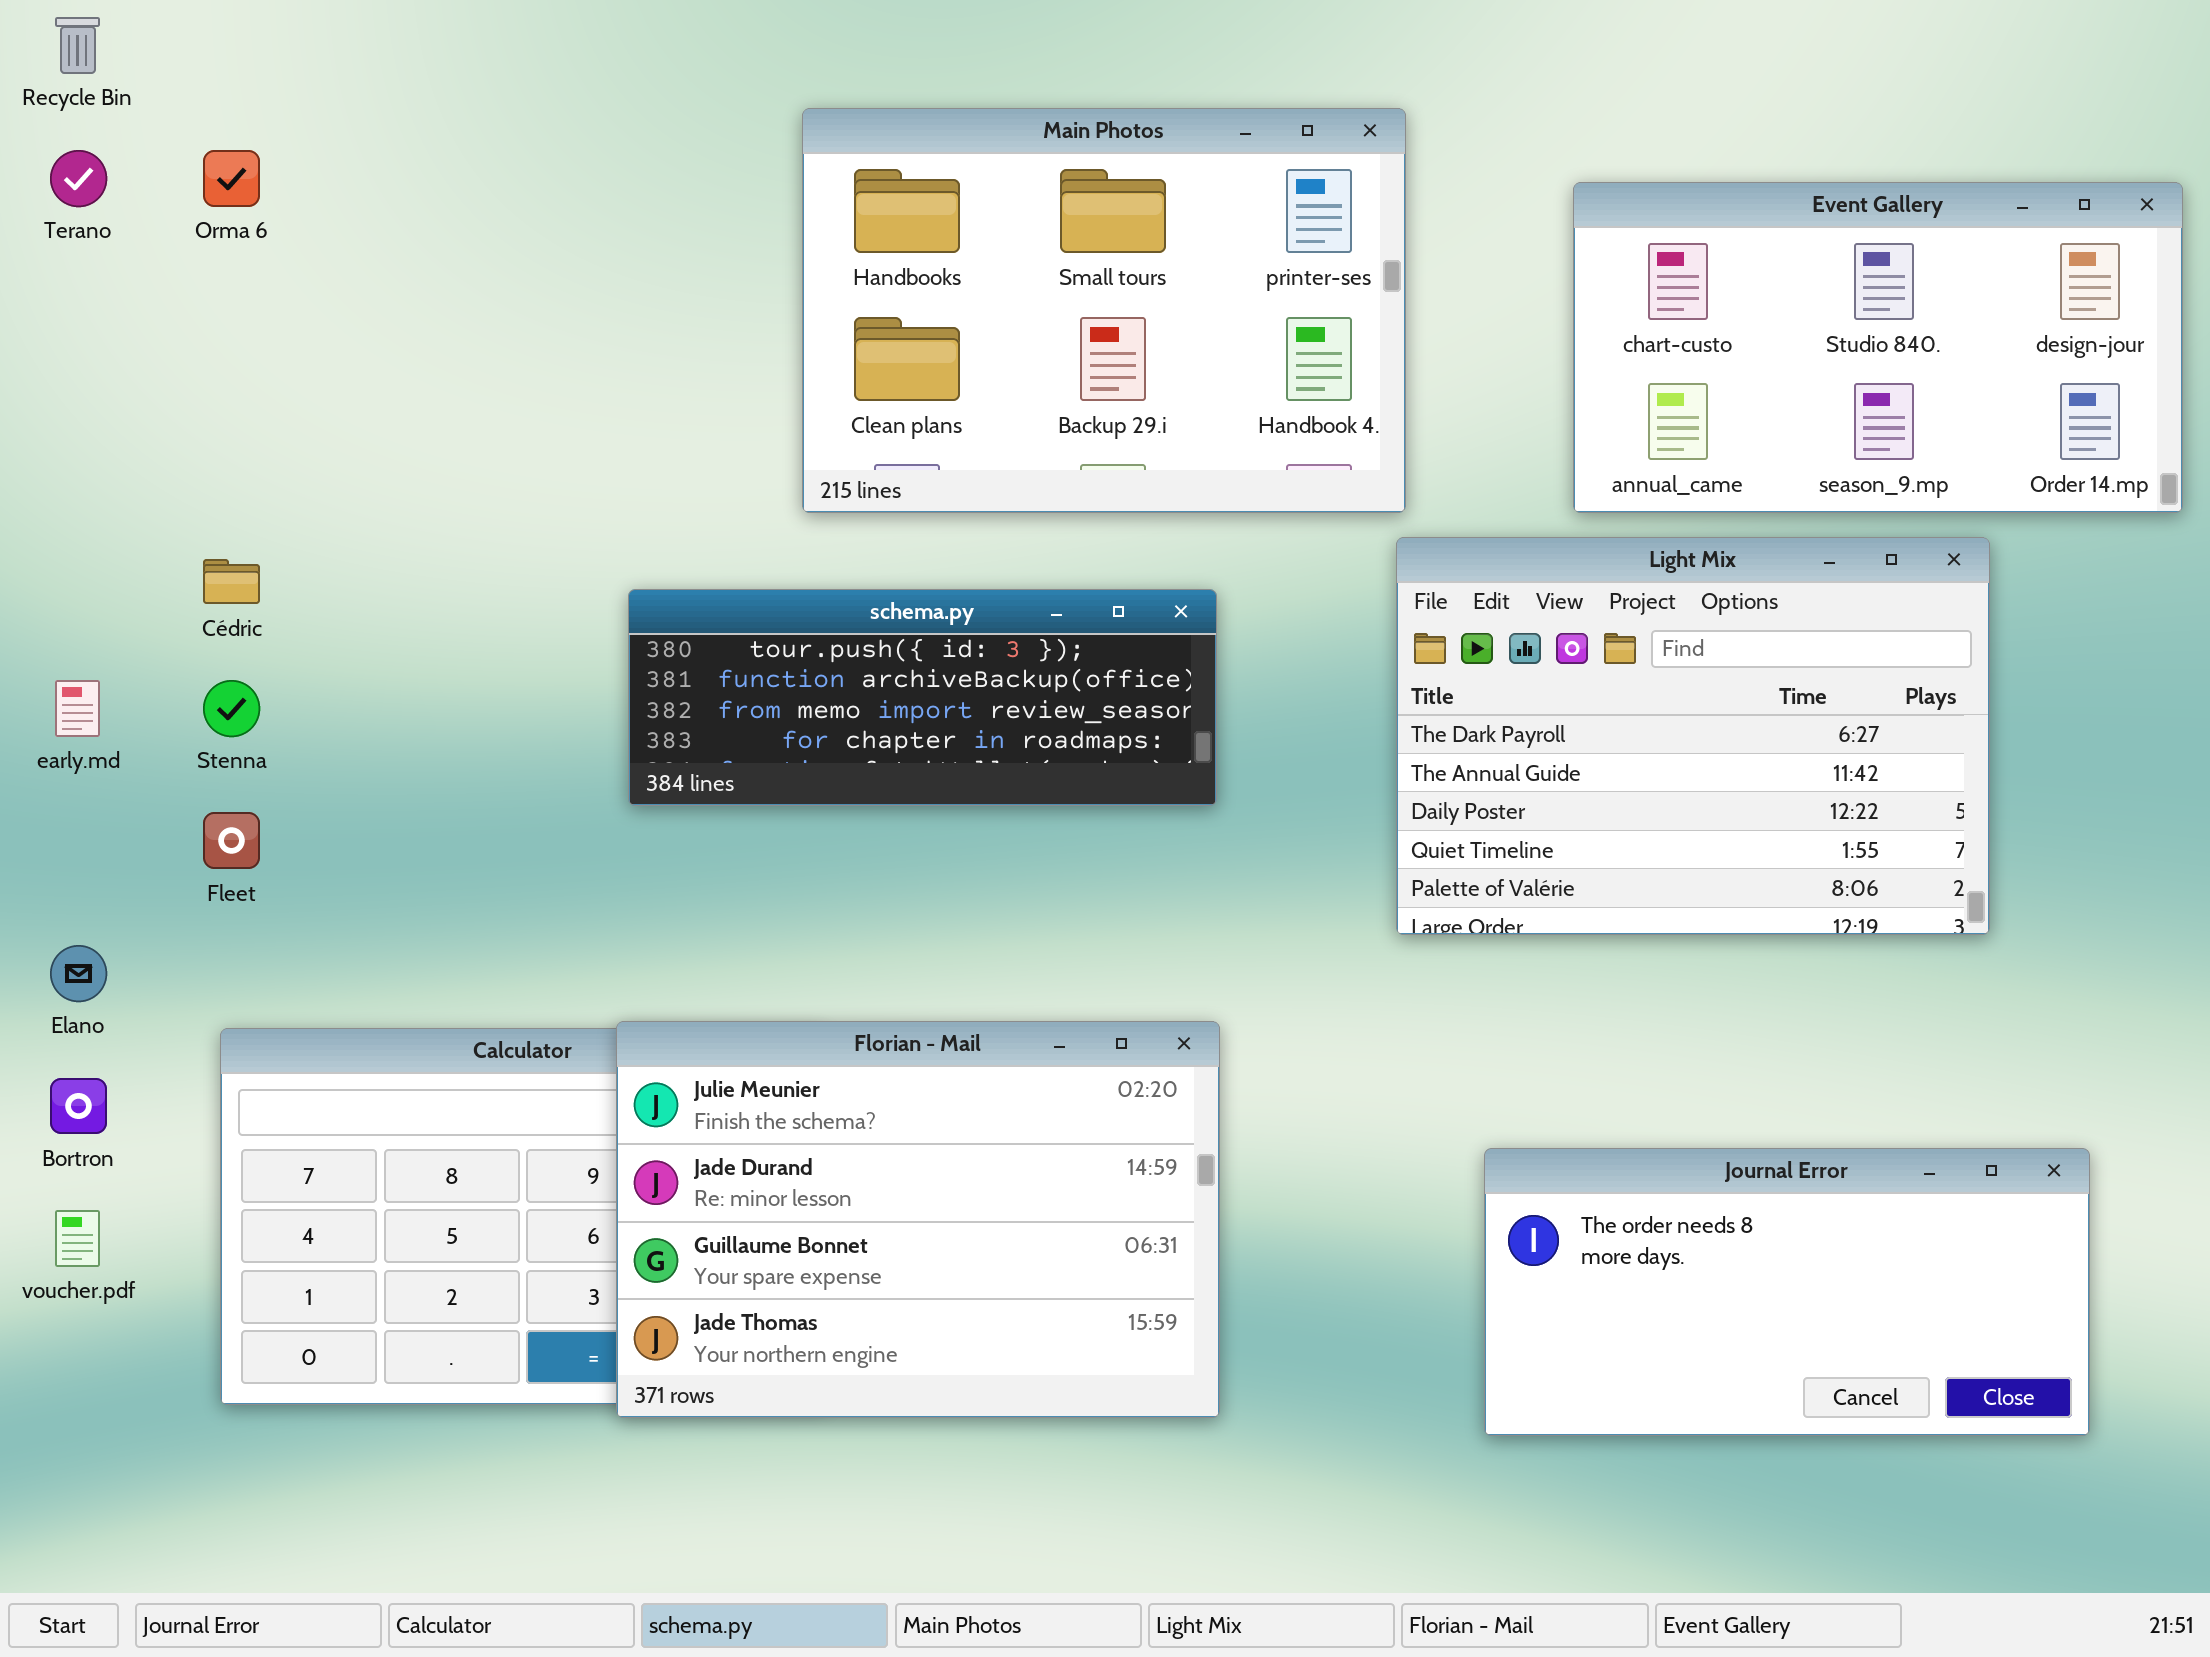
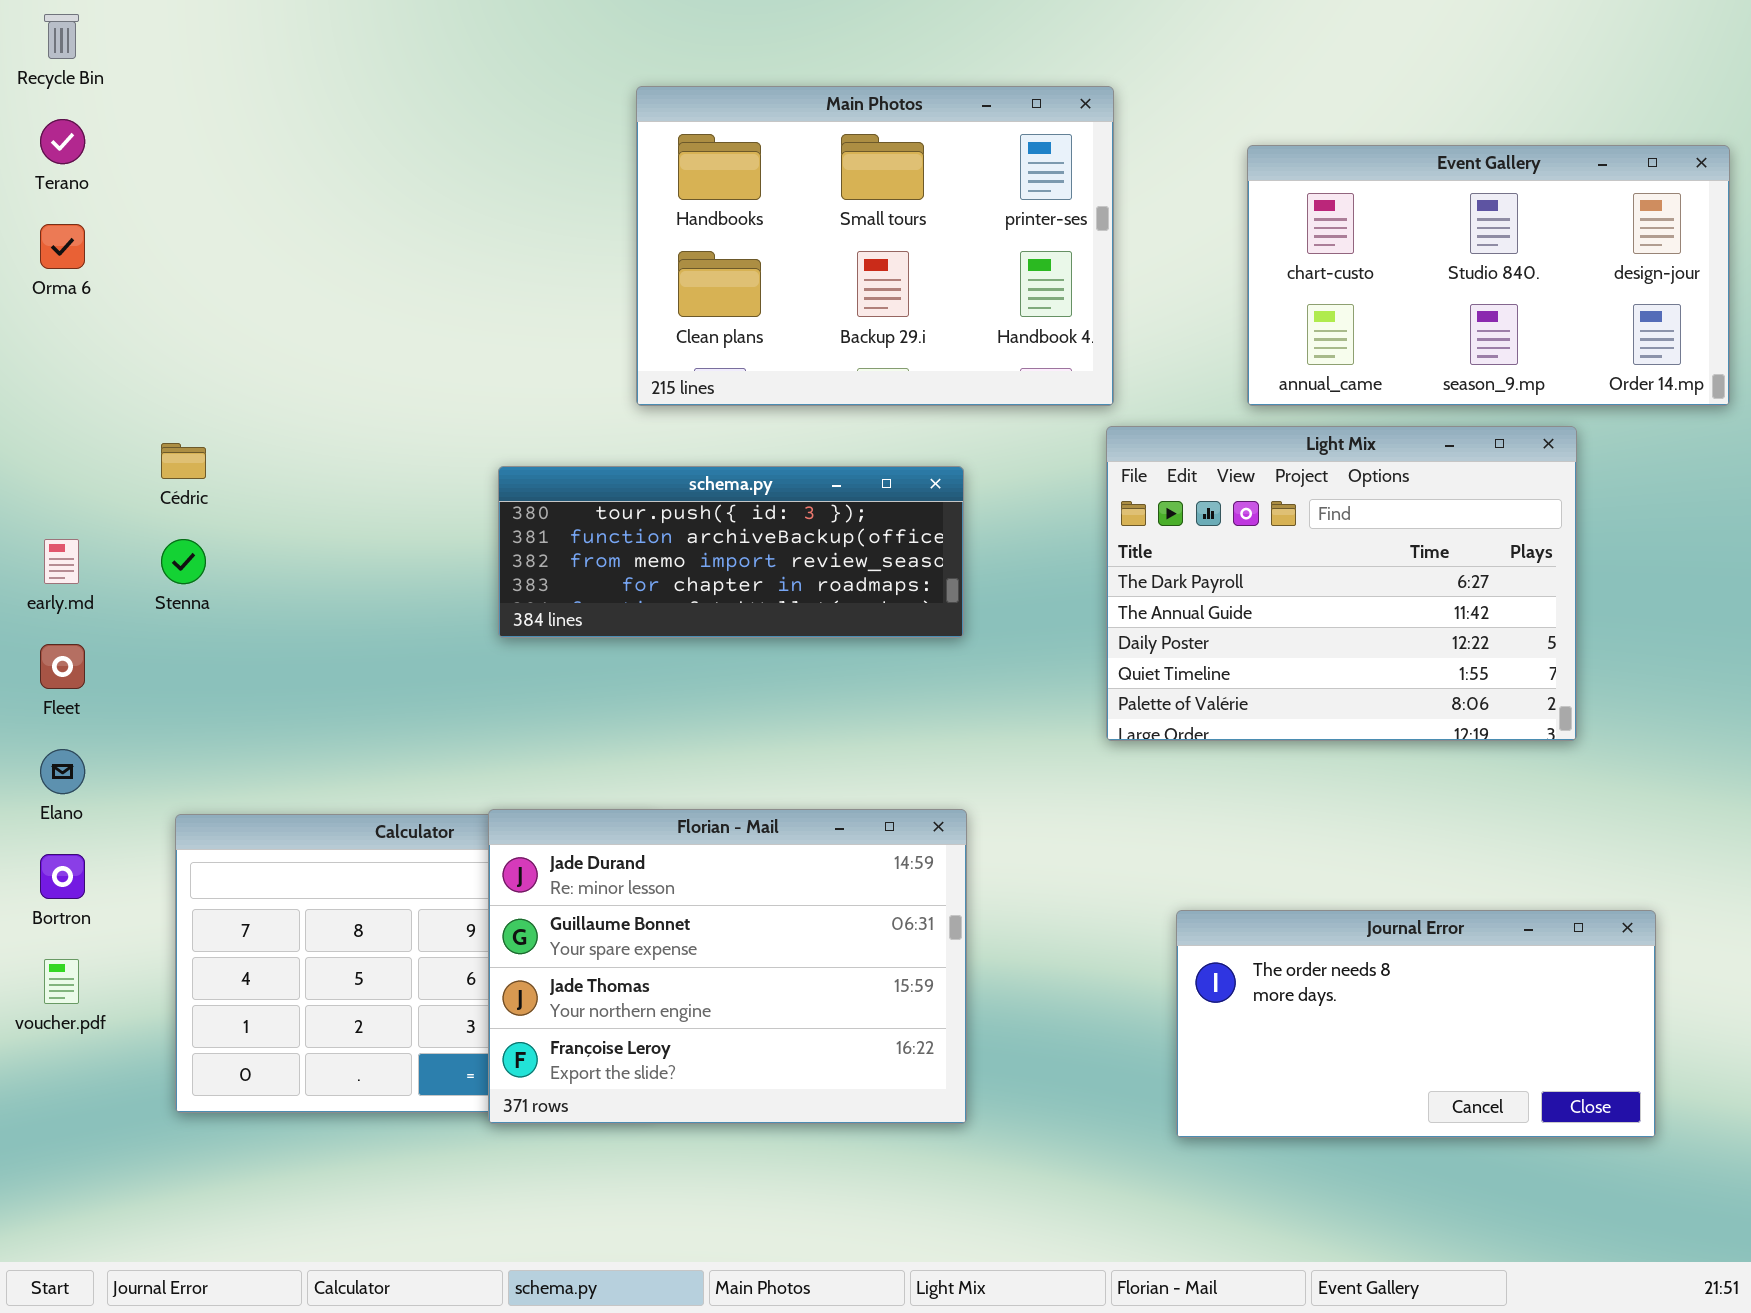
Orma 6: [203,150,260,207] -> [40,224,85,269], moved
Fleet: [203,812,260,869] -> [40,644,85,689], moved
Florian - Mail: [616,1021,1220,1418] -> [488,809,967,1124], scrolled down 1 row

